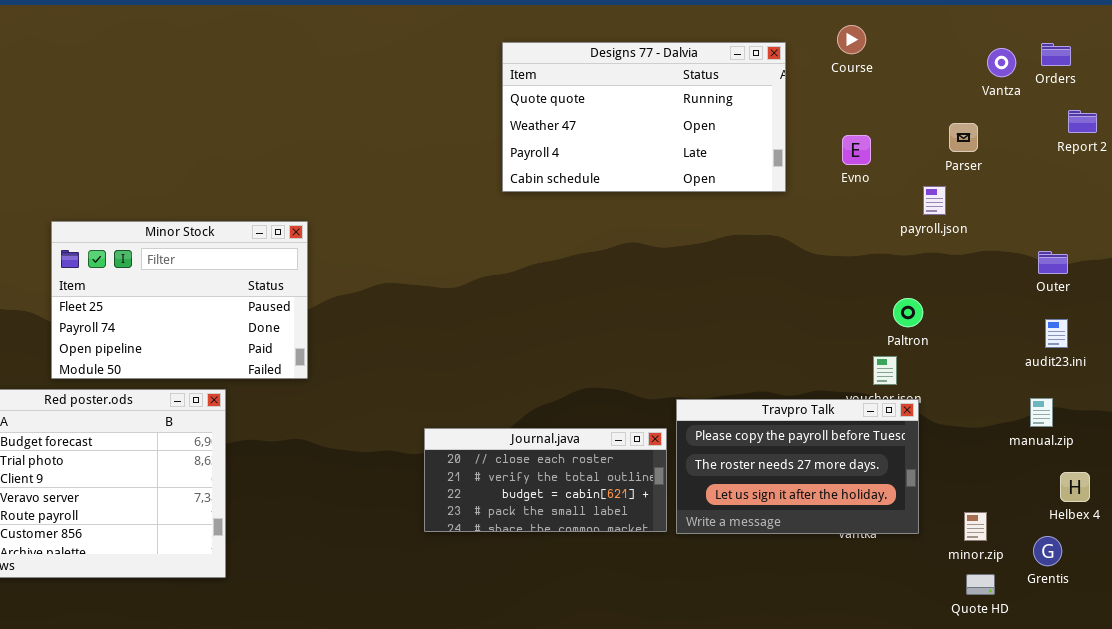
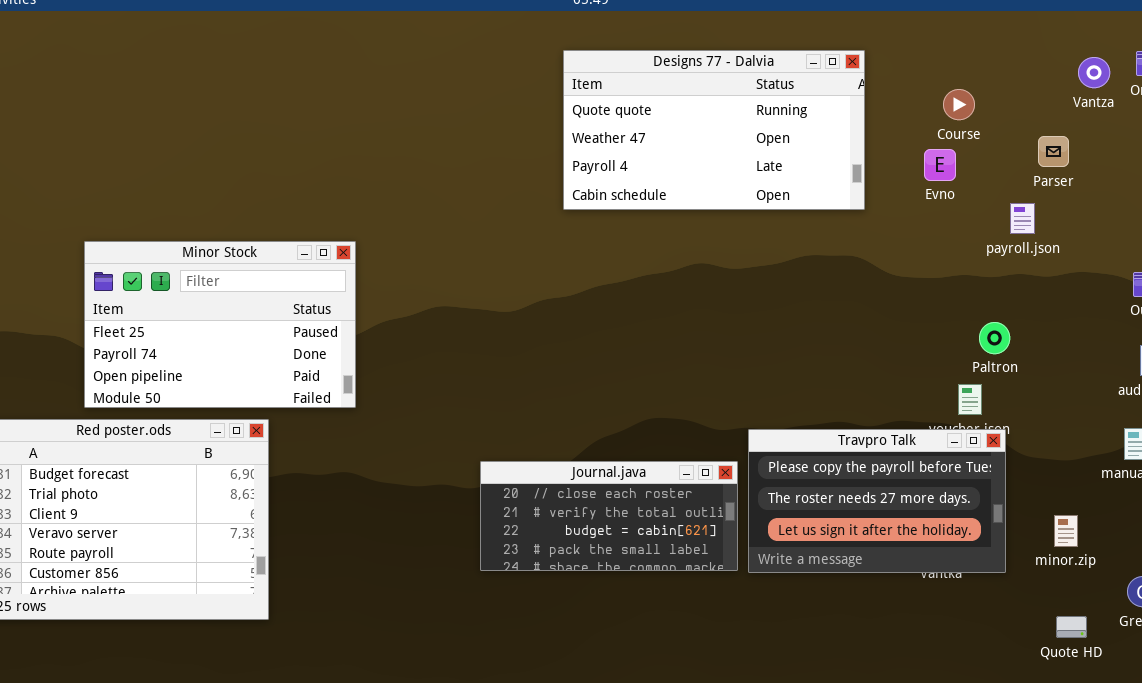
Course: [837,25,866,54] -> [943,89,975,120], moved
minor.zip: [964,512,987,541] -> [1054,515,1078,547], moved

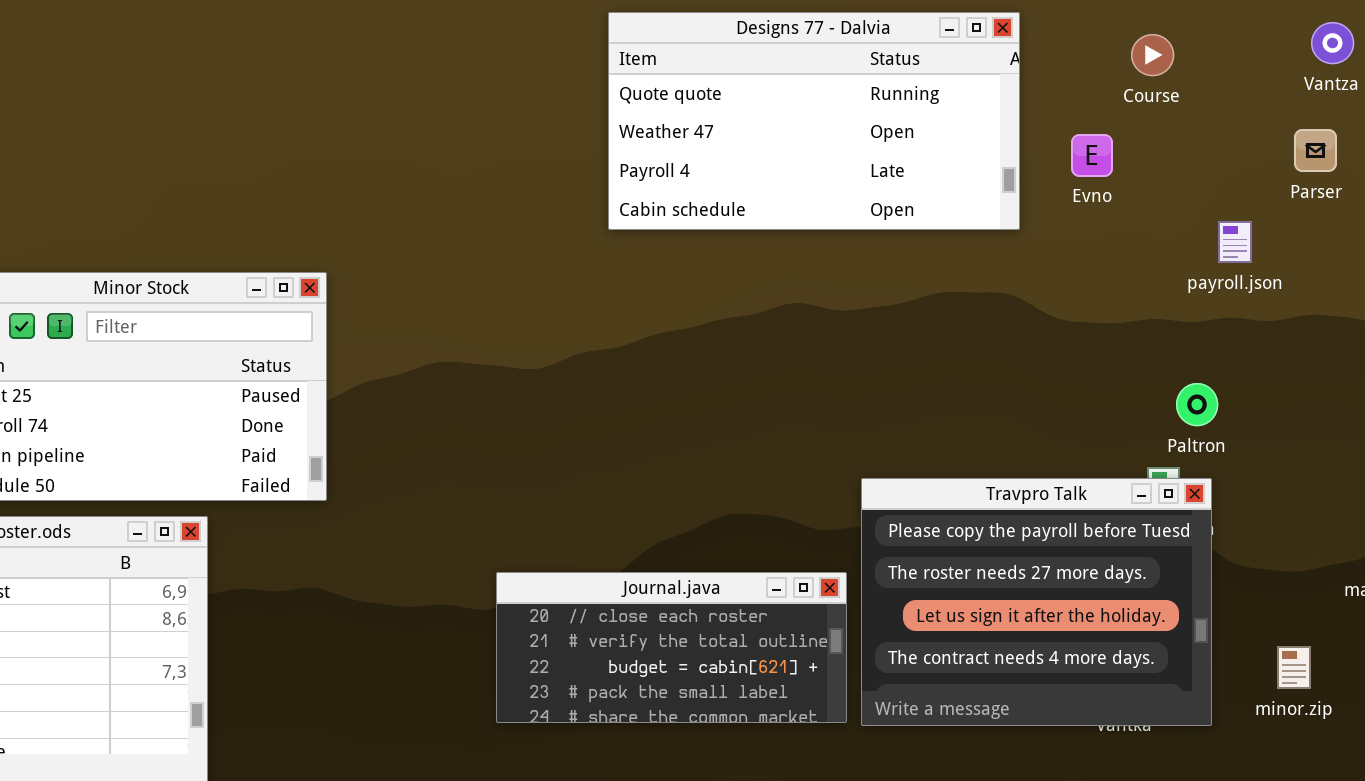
Course: [943,89,975,120] -> [1131,34,1174,76], moved
Parser: [1038,136,1069,167] -> [1294,129,1337,172], moved
Evno: [924,149,956,181] -> [1071,134,1113,177], moved
Travpro Talk: [748,429,1006,573] -> [861,478,1212,726], resized

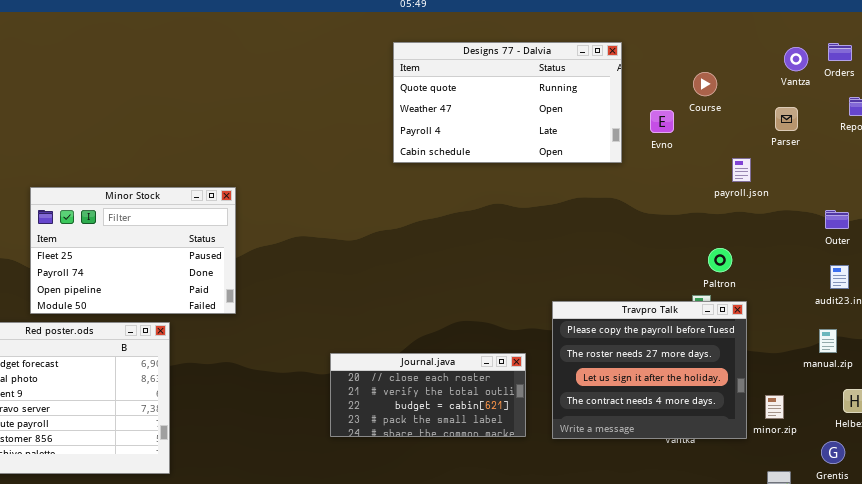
Course: [1131,34,1174,76] -> [693,72,717,96], moved
Travpro Talk: [861,478,1212,726] -> [552,301,747,439], moved

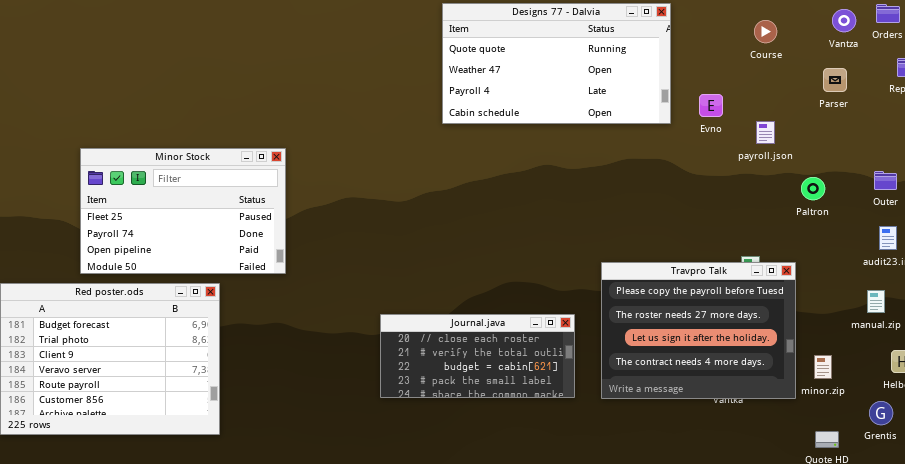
Course: [693,72,717,96] -> [754,20,777,43], moved
Evno: [650,110,674,133] -> [699,94,723,117], moved
payroll.json: [732,158,751,182] -> [756,121,775,144], moved
Paltron: [708,248,732,272] -> [801,177,825,200], moved

